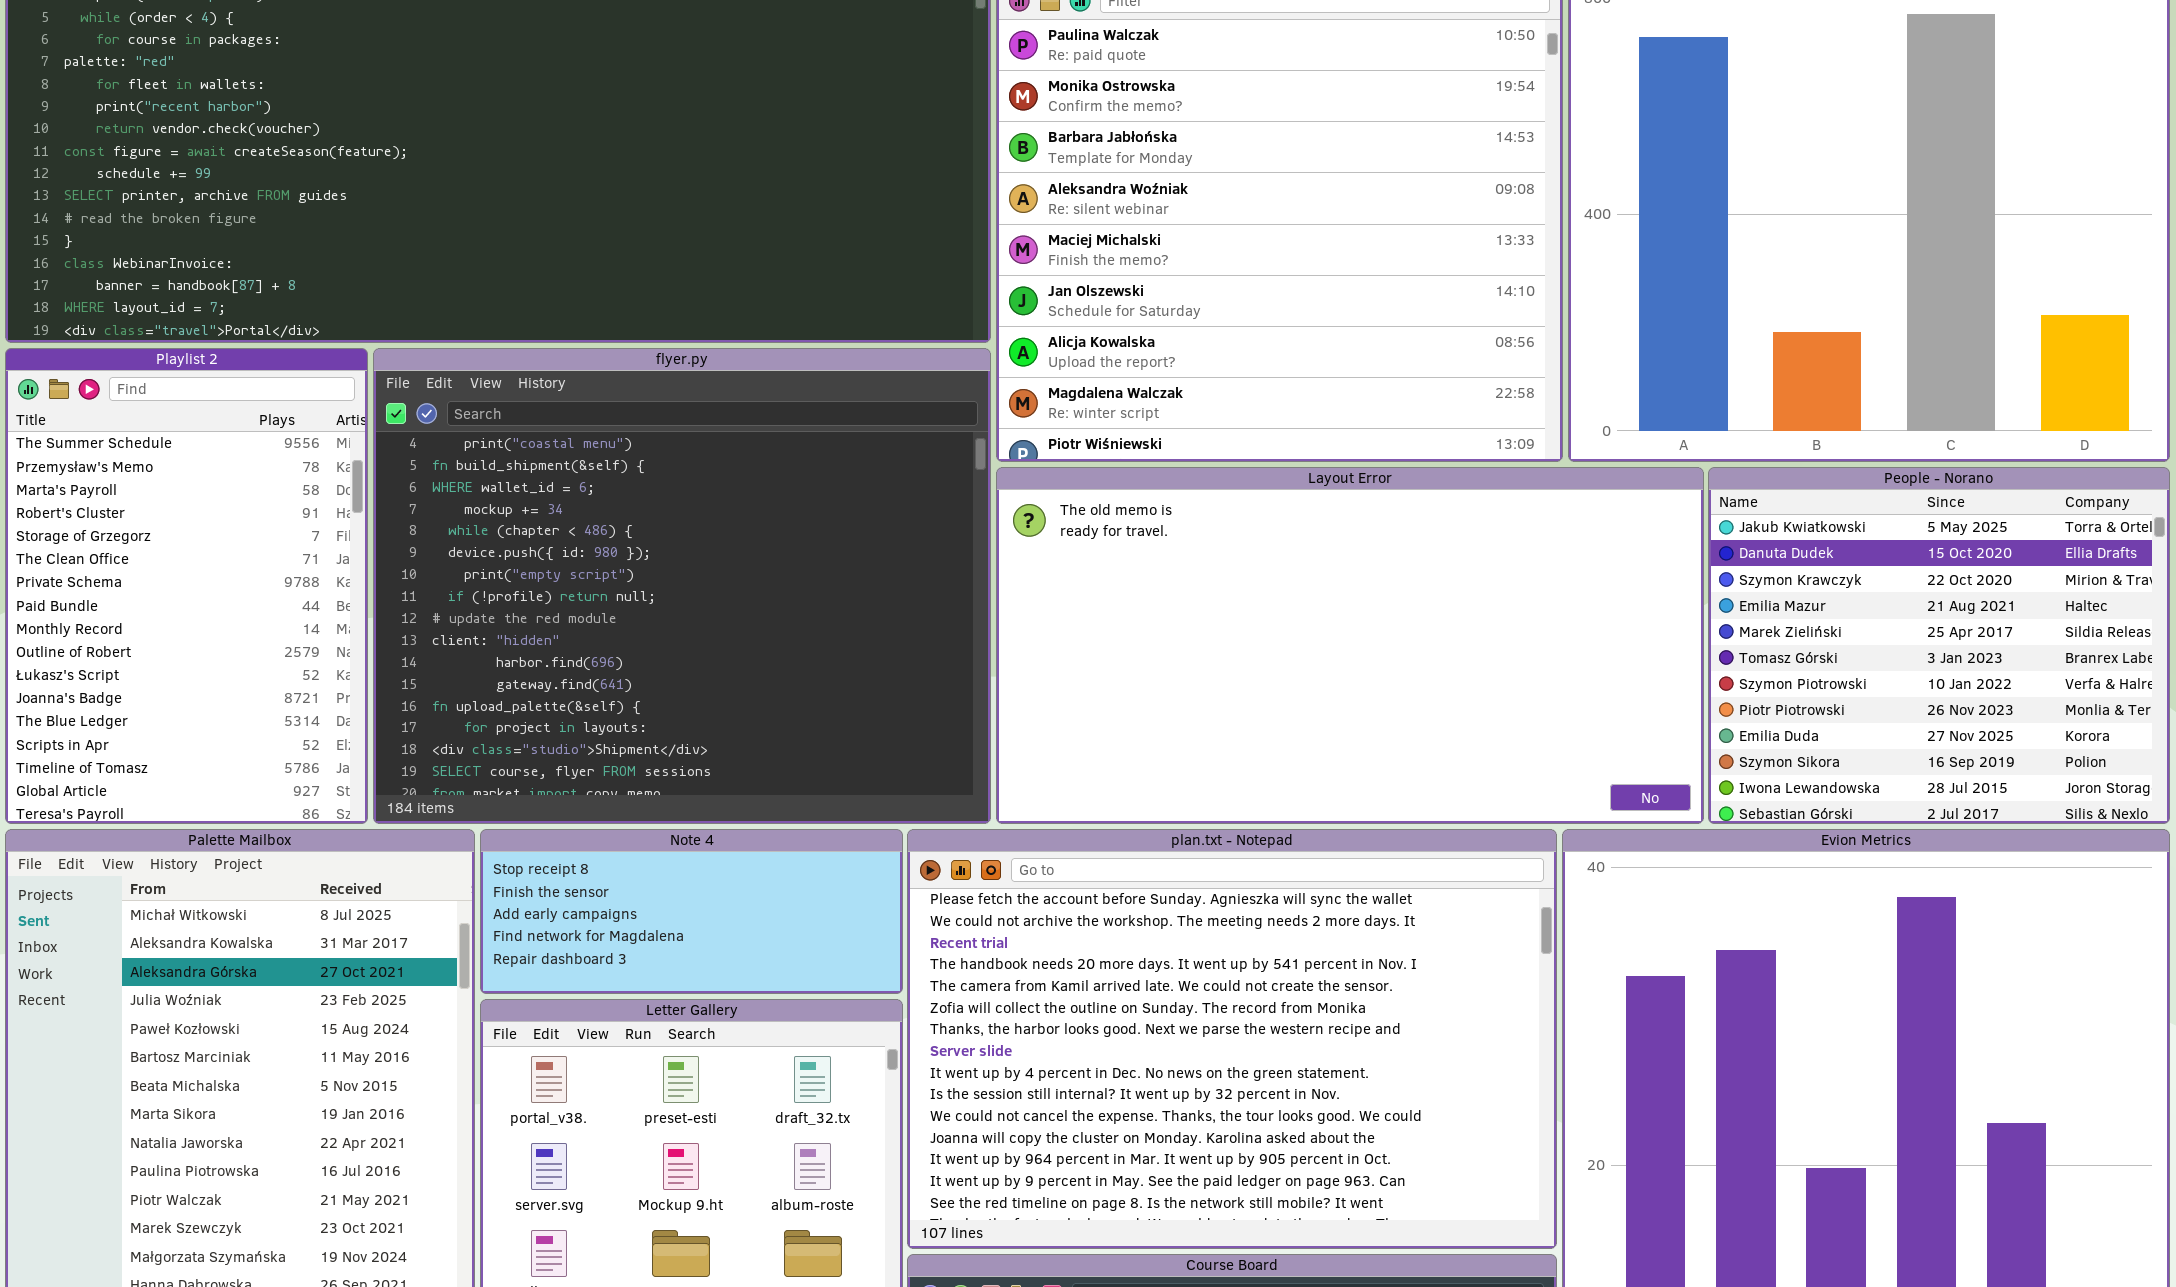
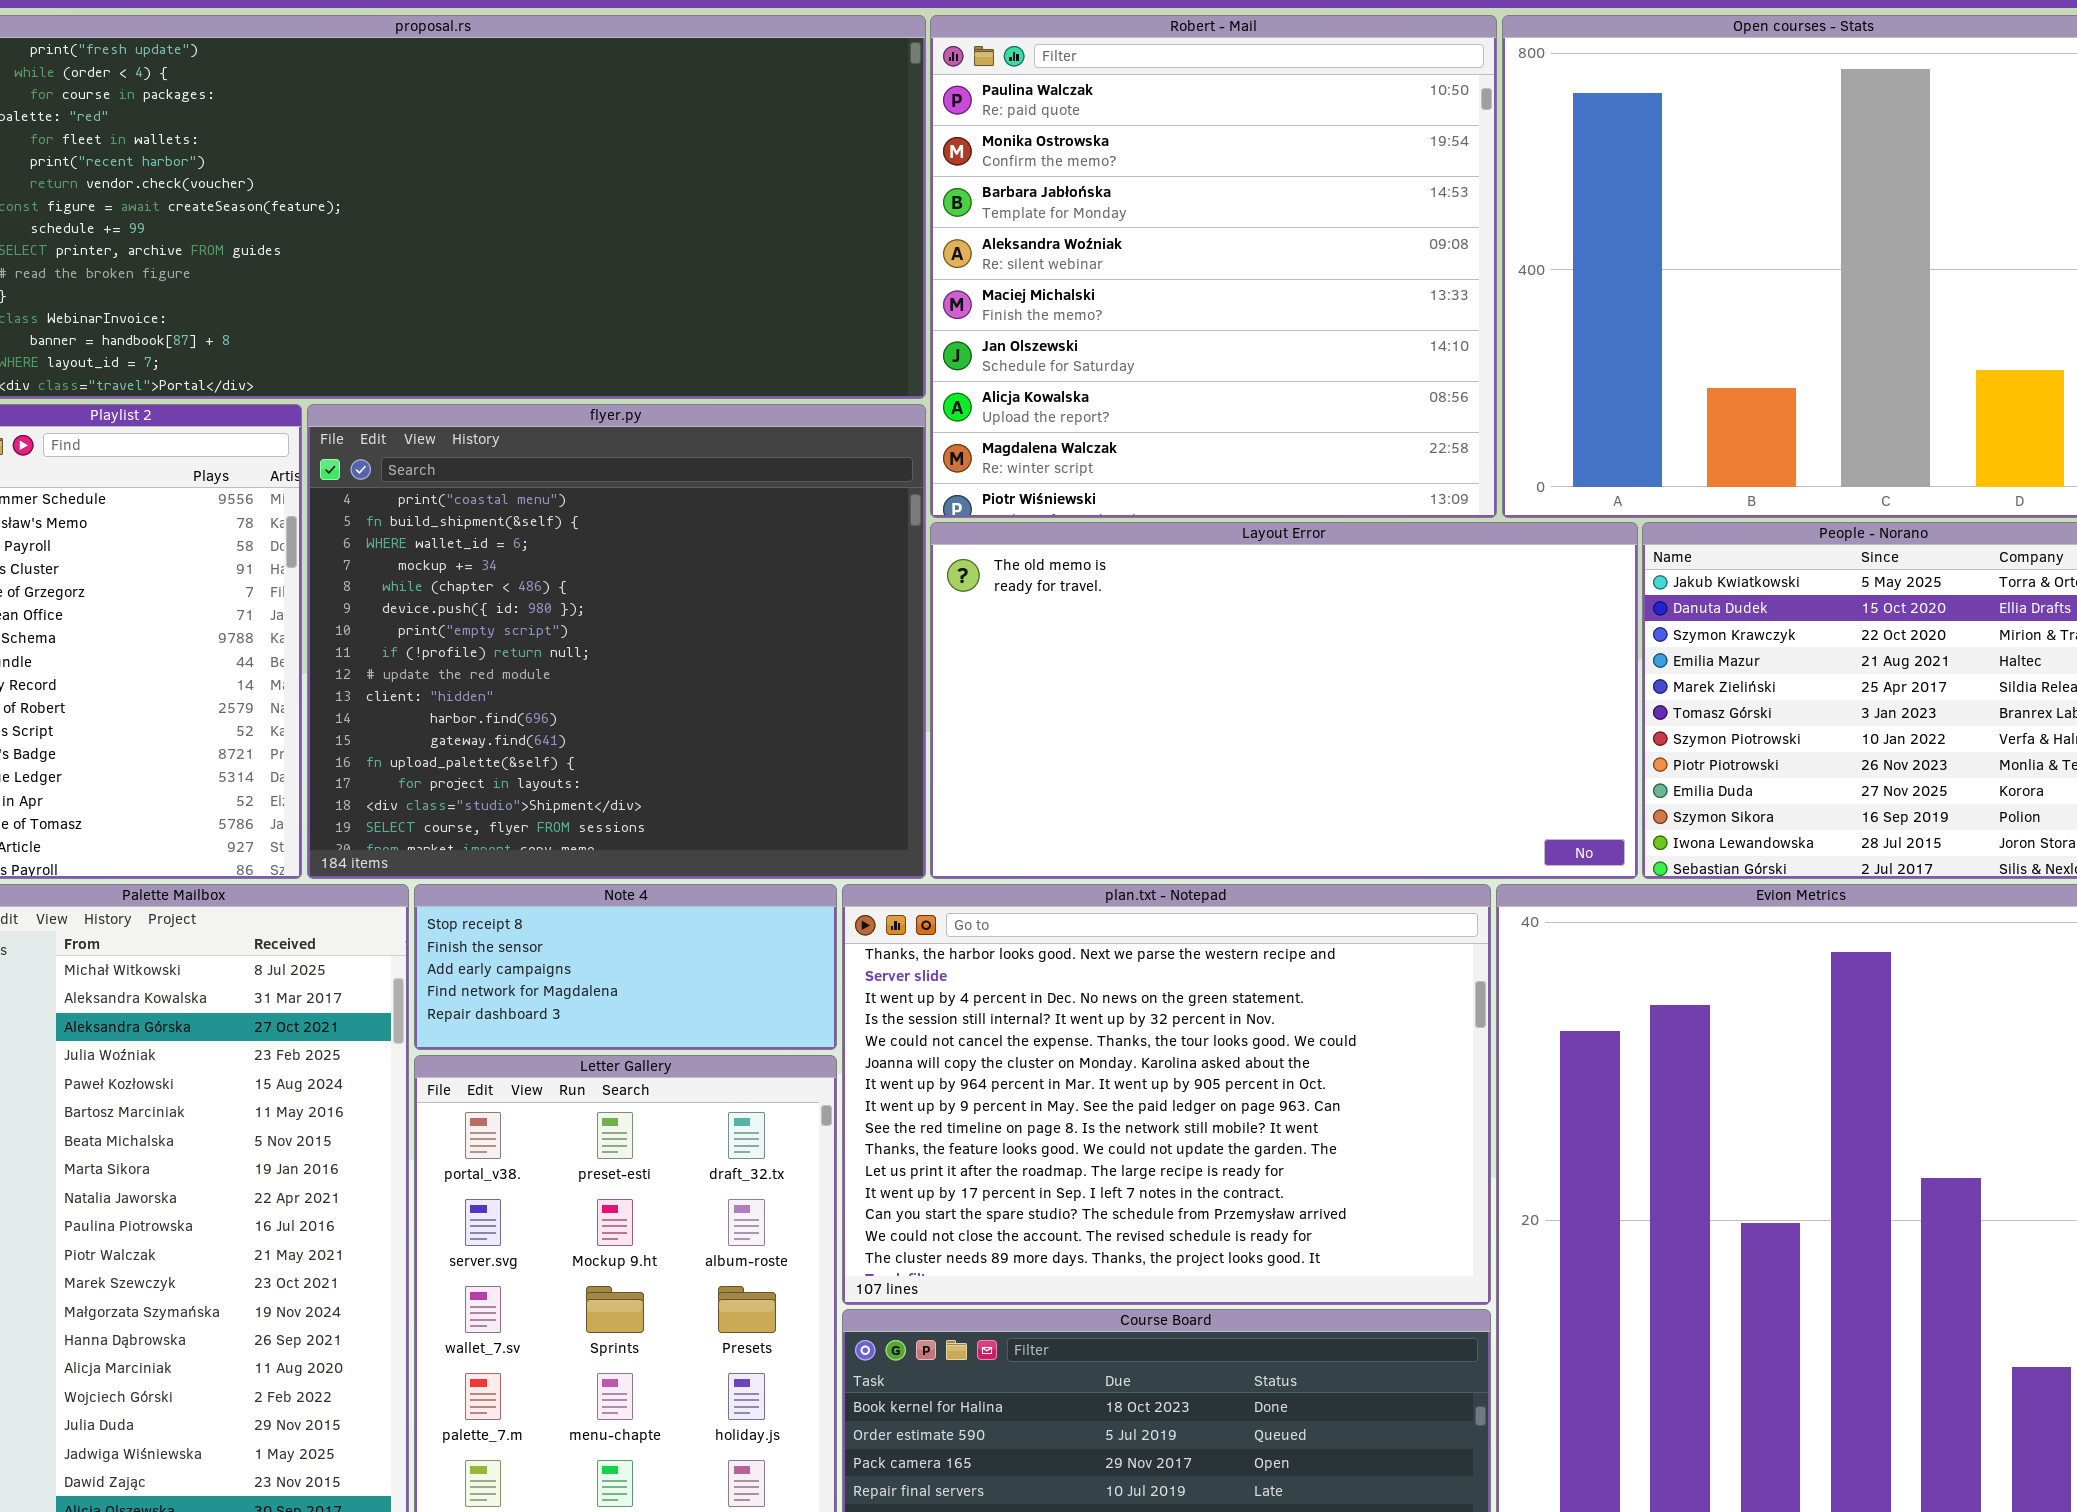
plan.txt - Notepad: [907,829,1557,1249] -> [842,884,1491,1305], scrolled down 6 rows

